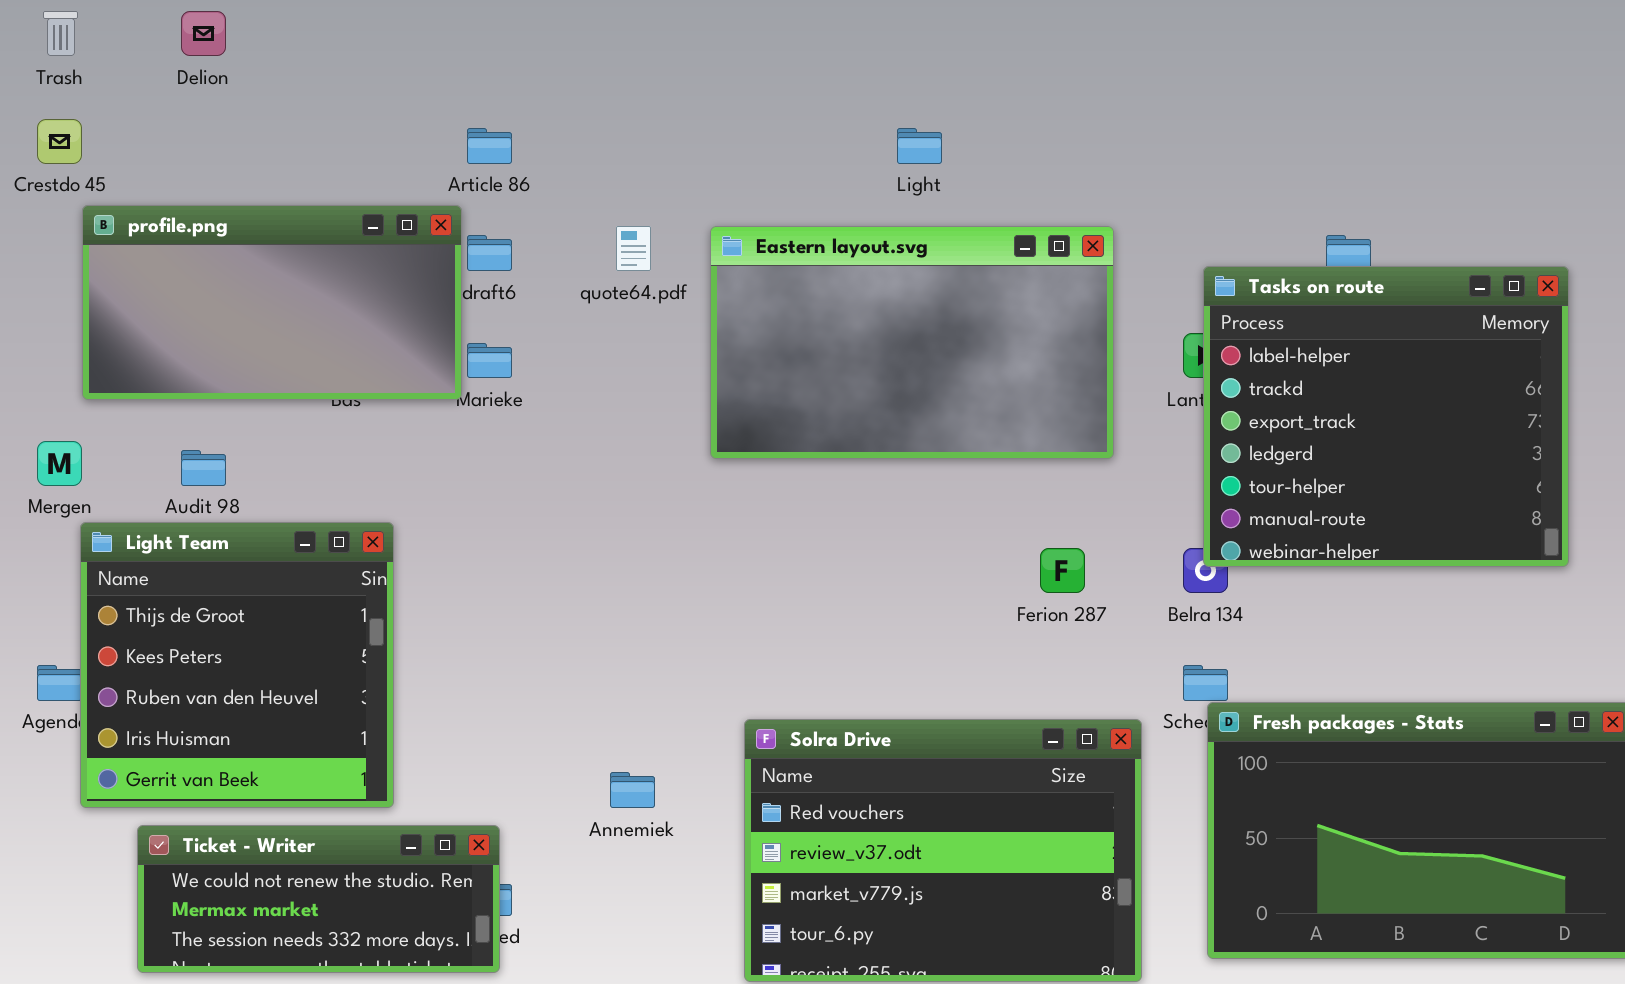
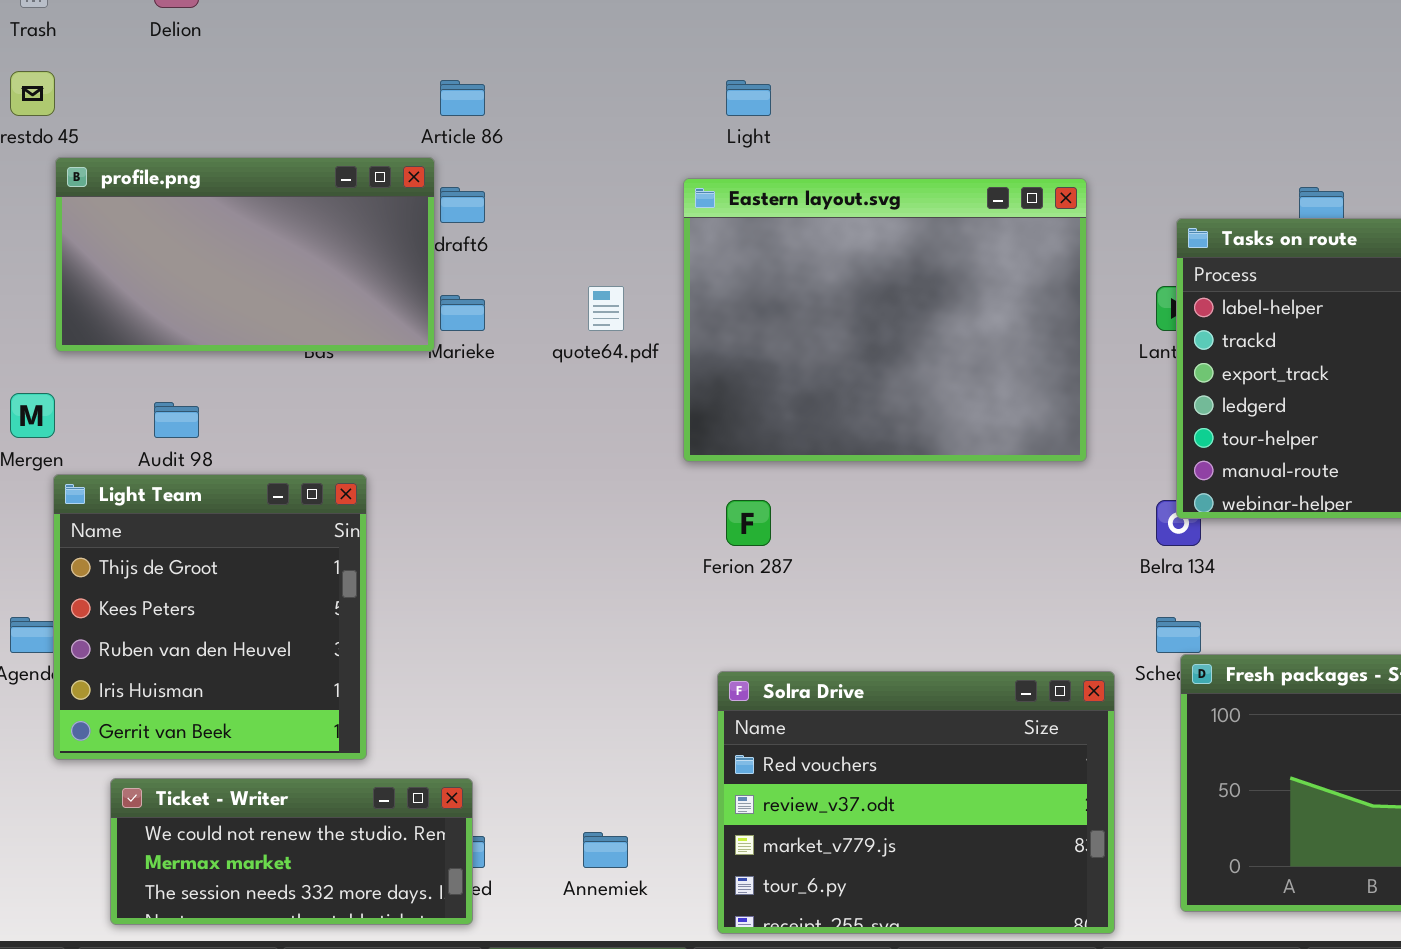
Light: [897,128,942,164] -> [726,80,771,116], moved
quote64.pdf: [616,226,651,271] -> [588,286,624,331], moved
Eastern layout.svg: [710,226,1114,459] -> [683,178,1087,462], resized
Ferion 287: [1040,548,1085,593] -> [726,500,771,546], moved
Annemiek: [610,772,655,808] -> [583,832,628,868], moved

